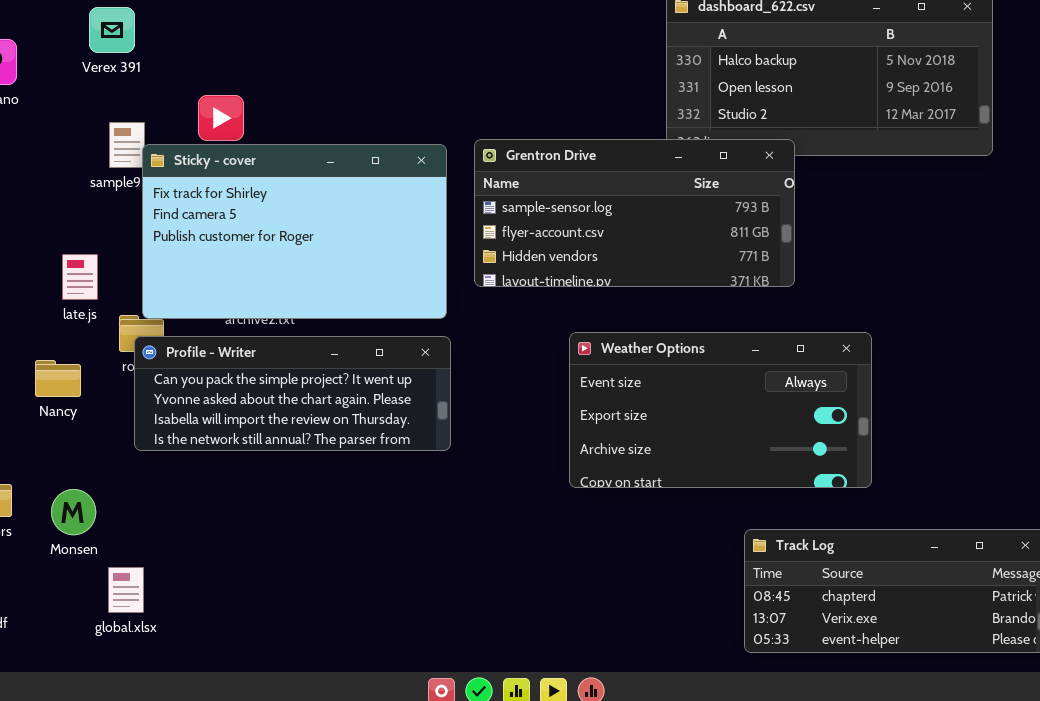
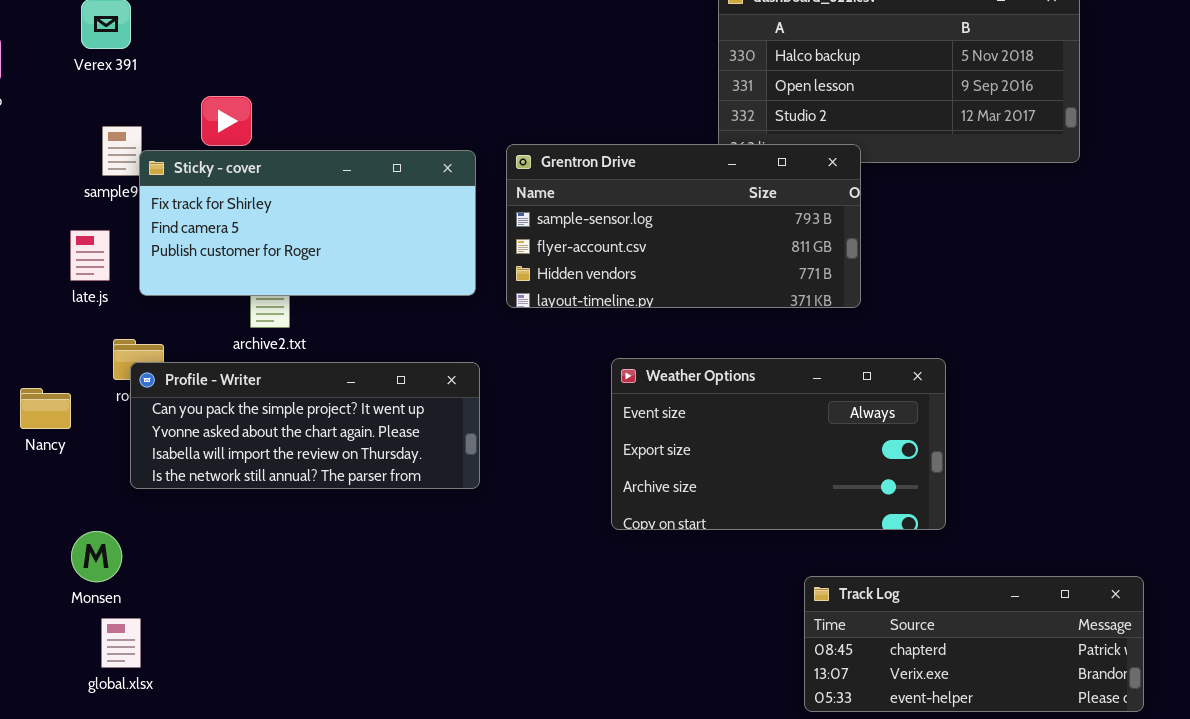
Sticky - cover: [142,144,447,319] -> [139,150,476,296], resized
late.js: [62,254,98,300] -> [70,230,110,281], moved
Monsen: [51,489,96,535] -> [71,531,122,582], moved

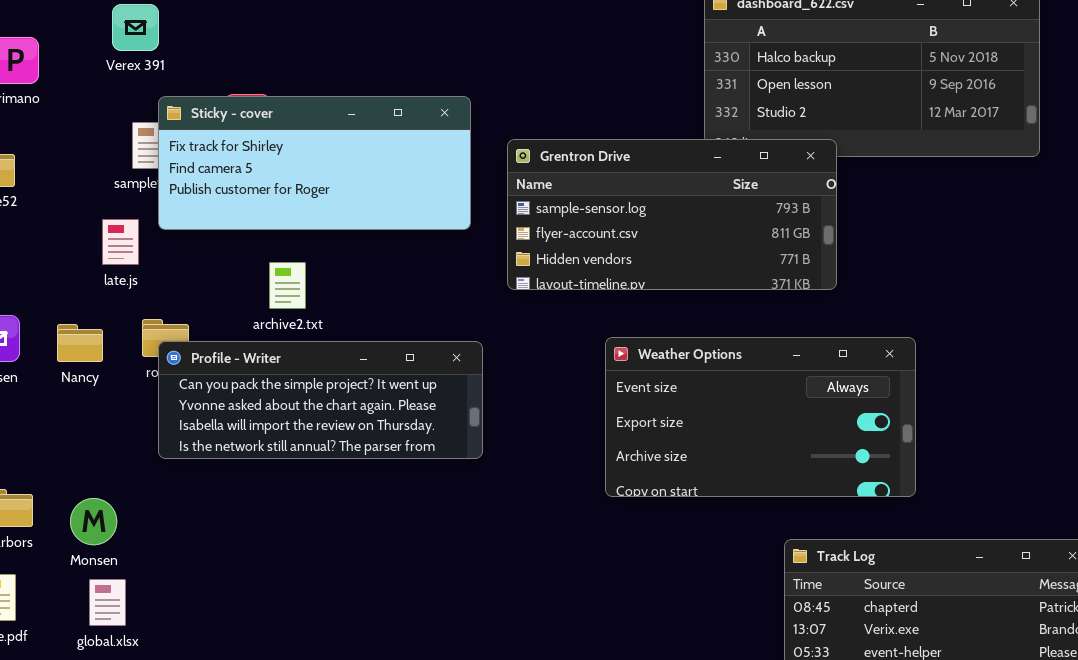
Sticky - cover: [139,150,476,296] -> [158,96,471,230], moved
Nancy: [20,388,71,429] -> [57,324,103,362], moved
Monsen: [71,531,122,582] -> [70,498,117,545], moved
global.xlsx: [101,618,141,668] -> [89,579,126,626], moved

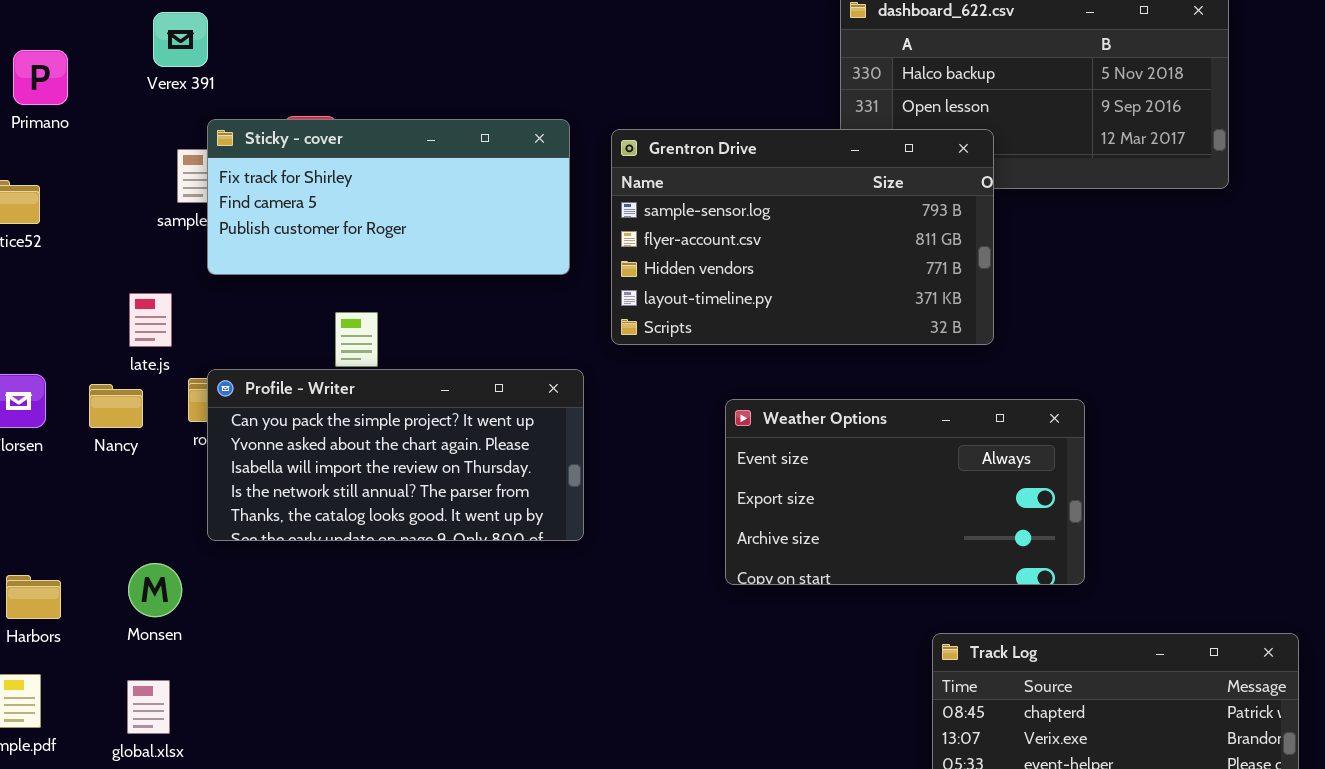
Grentron Drive: [507,139,837,290] -> [611,129,994,345], resized
late.js: [102,219,139,265] -> [129,293,172,347], moved
Profile - Writer: [158,341,483,459] -> [207,369,584,541], resized
Monsen: [70,498,117,545] -> [128,563,182,617], moved

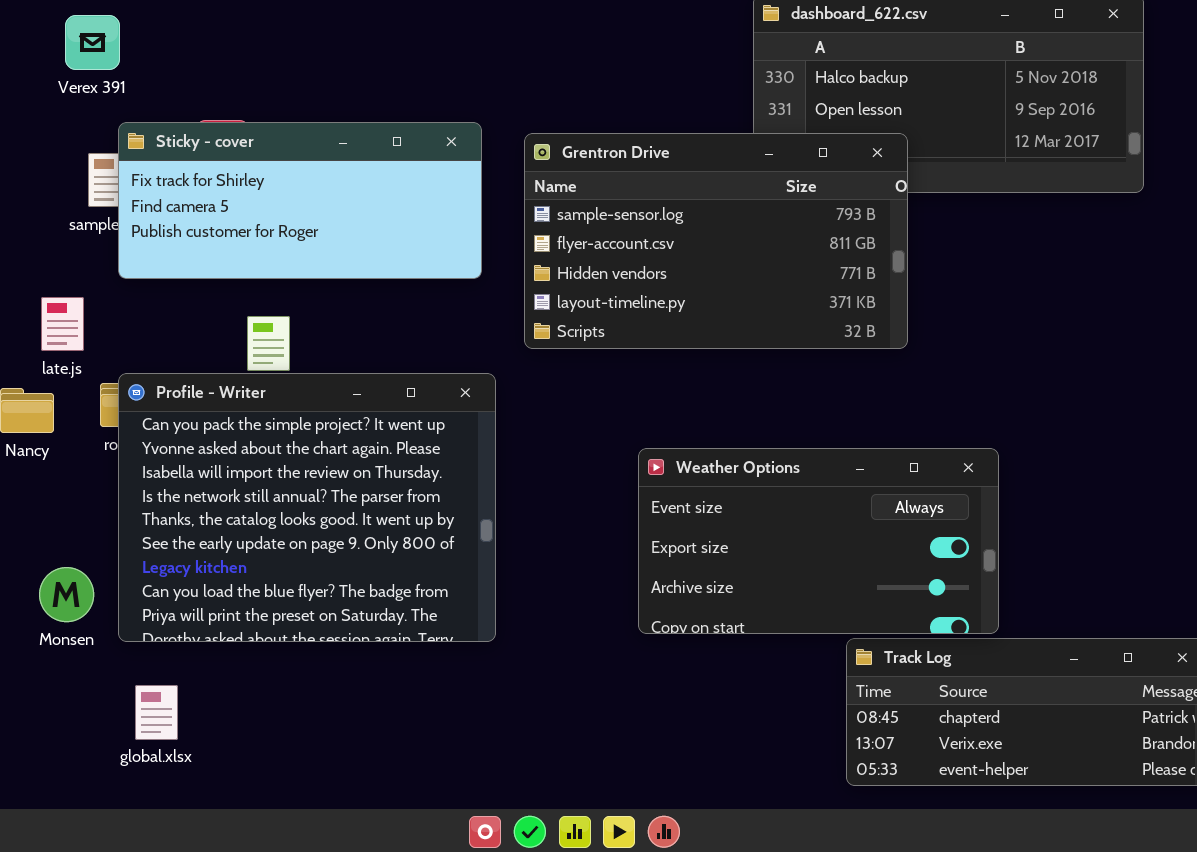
Profile - Writer: [207,369,584,541] -> [118,373,496,642], resized
Weather Options: [725,399,1085,585] -> [638,448,999,634], moved
global.xlsx: [127,680,170,734] -> [135,685,178,740], moved

